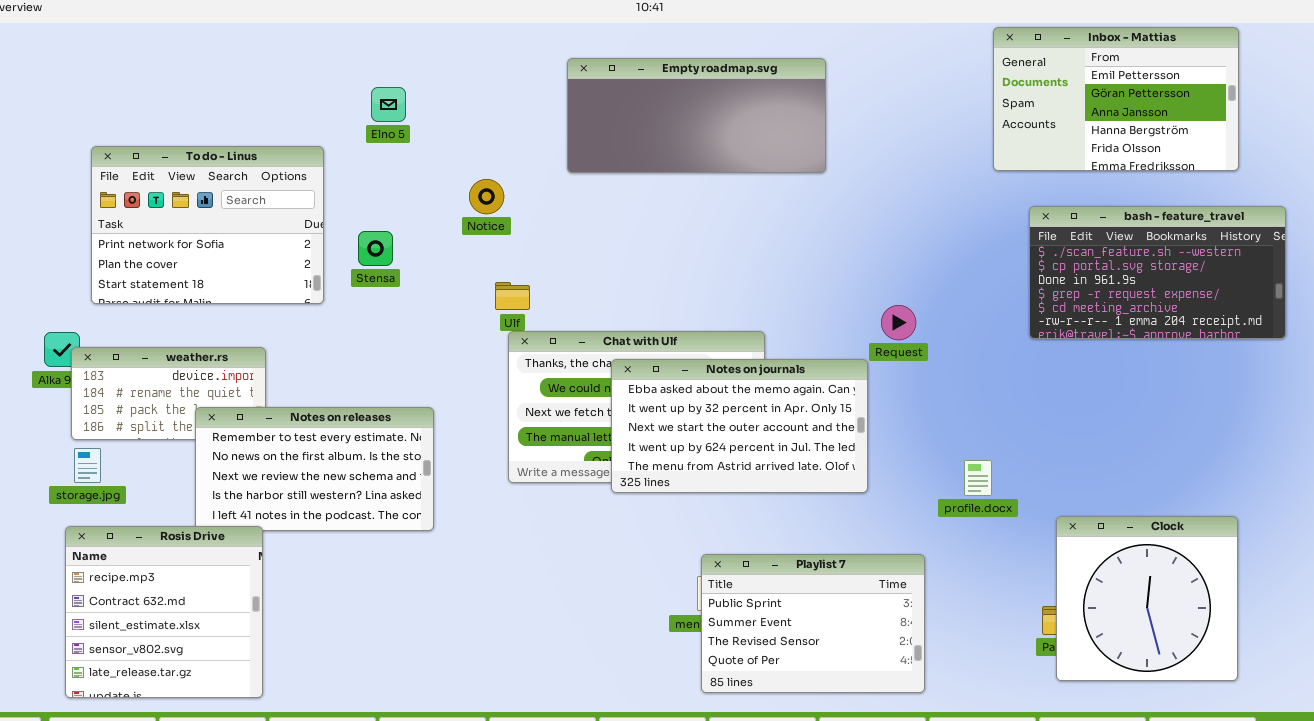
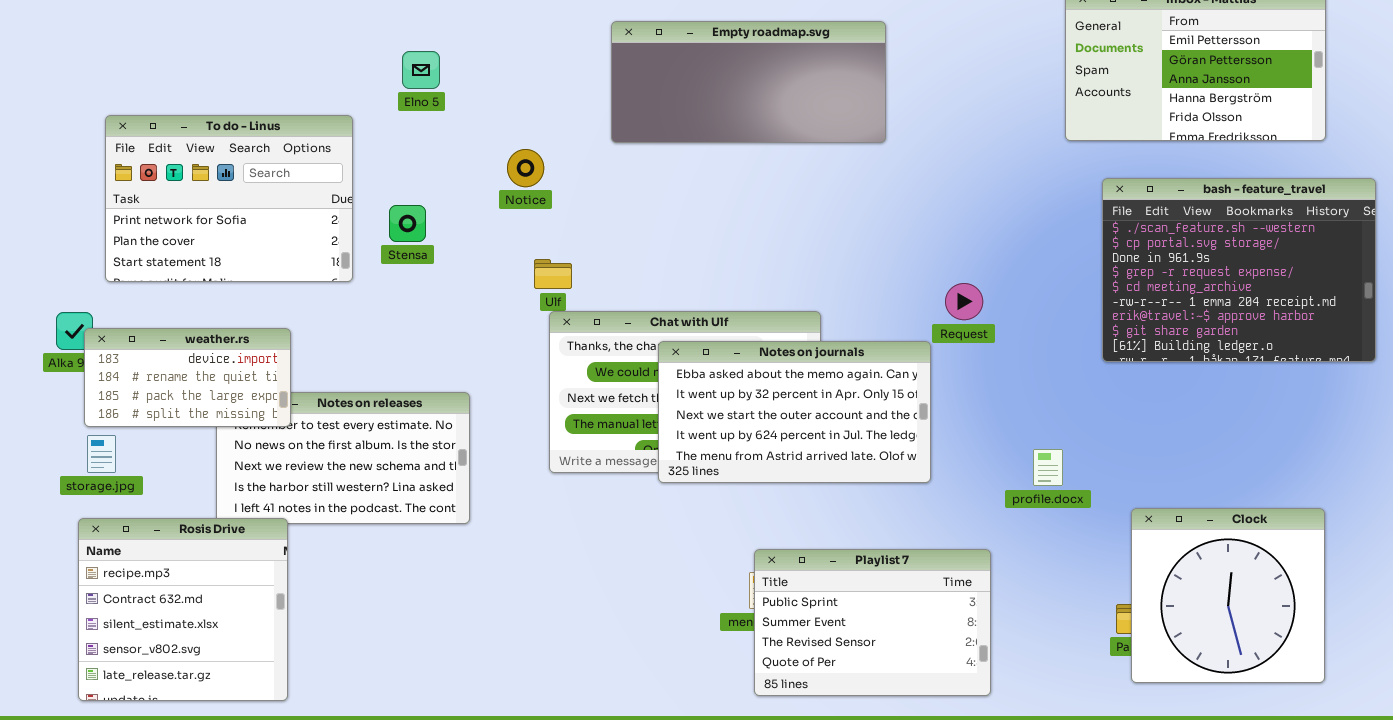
bash - feature_travel: [1029,206,1286,339] -> [1102,178,1376,362], resized
weather.rs: [71,347,266,440] -> [84,328,291,427], raised

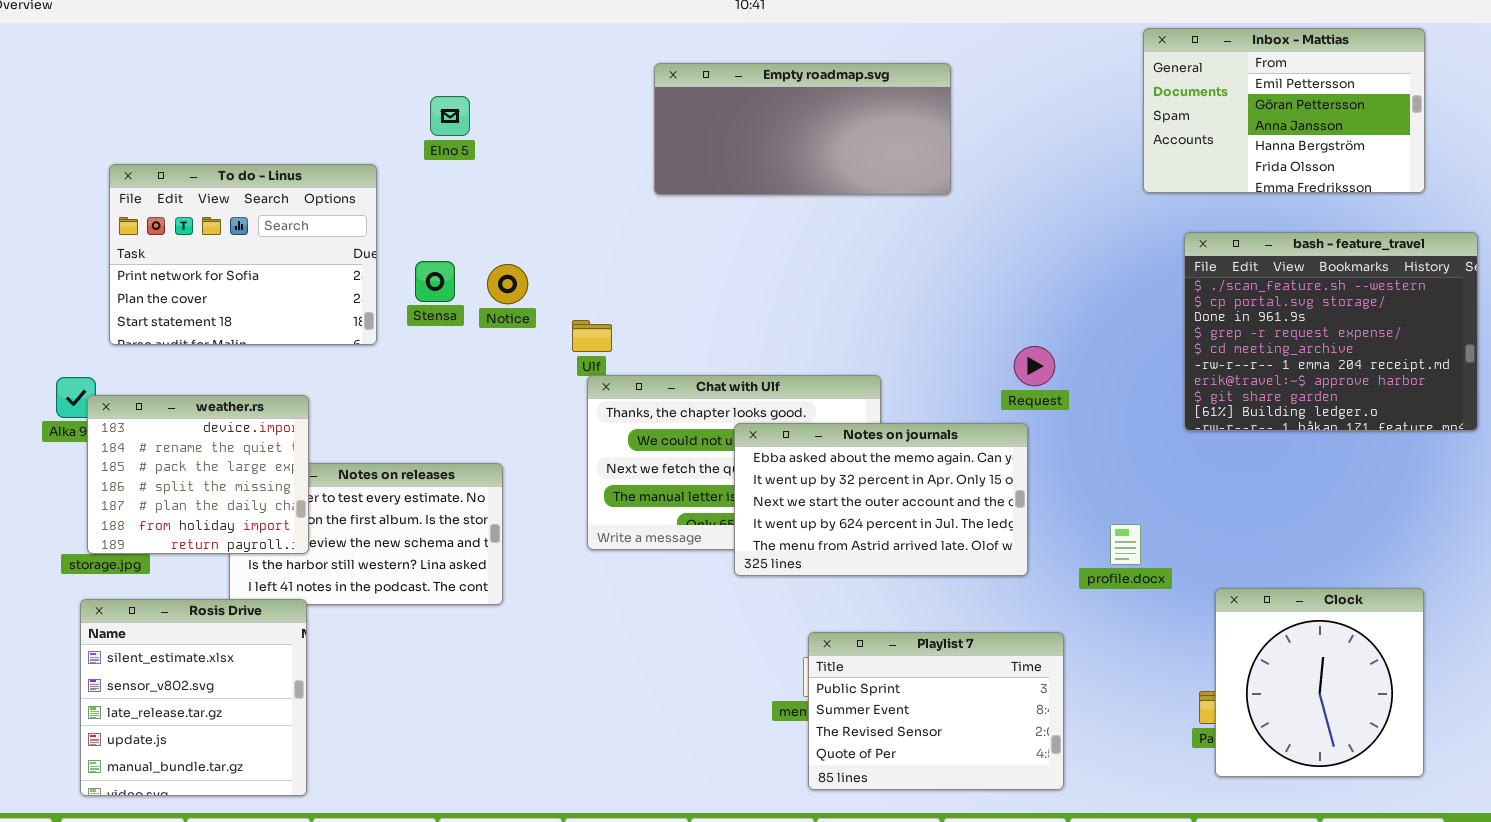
Notice: [507,149,544,187] -> [487,264,528,304], moved
weather.rs: [84,328,291,427] -> [87,395,309,554], resized
Notes on journals: [658,341,931,483] -> [734,423,1028,576], moved
Rosis Drive: [78,518,288,701] -> [80,599,307,796], scrolled down 2 rows

